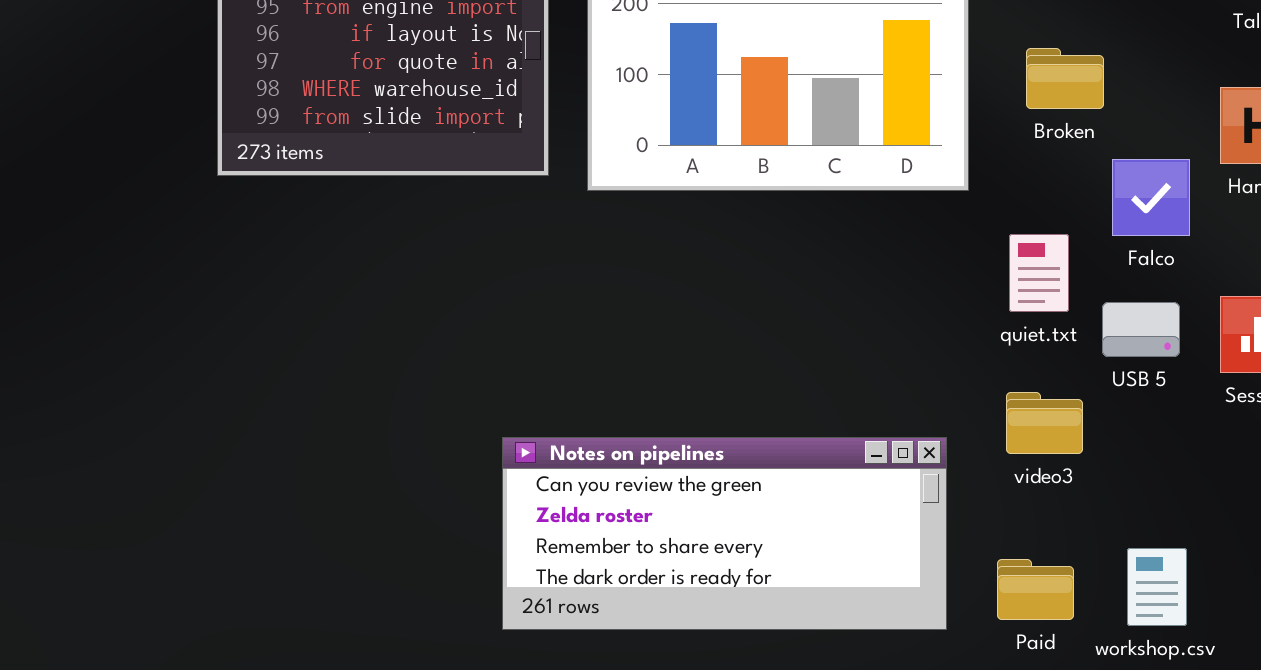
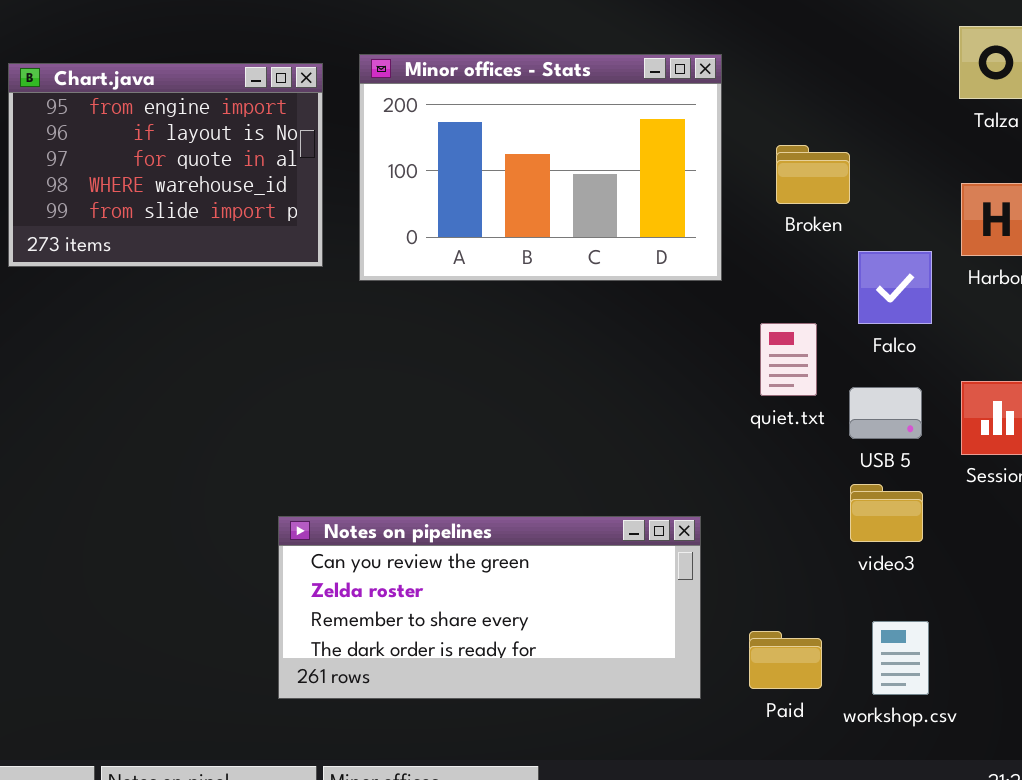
video3: [1006,392,1083,454] -> [850,484,923,542], moved

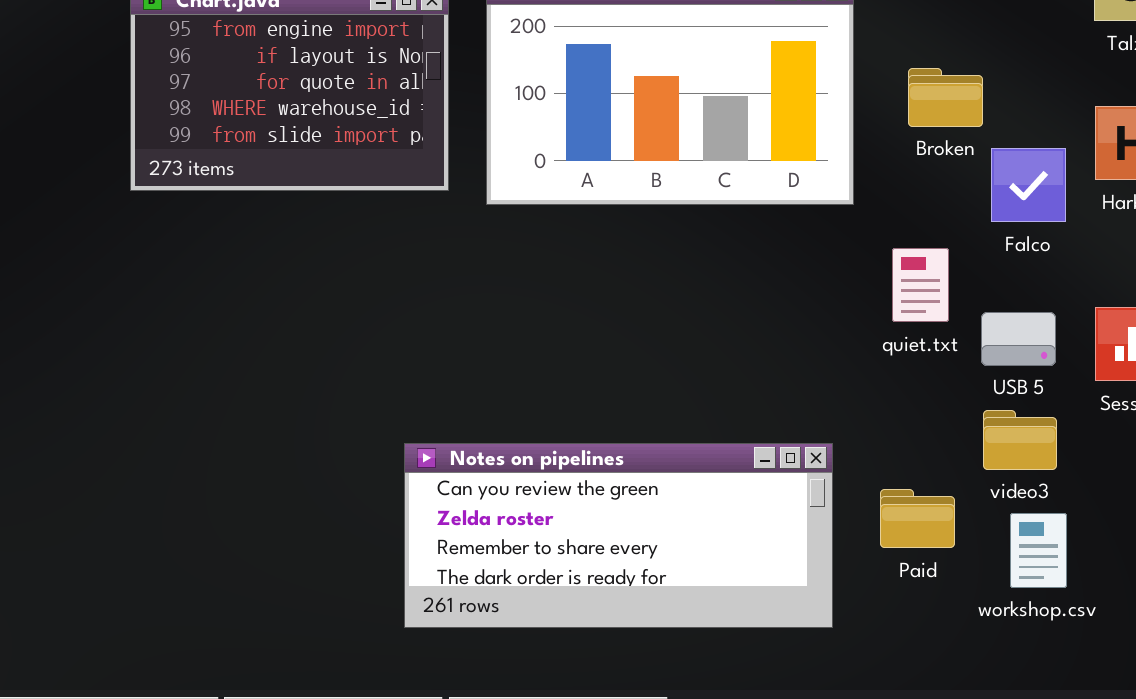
Falco: [858,251,932,324] -> [991,148,1066,222], moved
workshop.csv: [872,621,929,695] -> [1010,513,1067,588], moved
Paid: [749,631,822,689] -> [880,489,955,548], moved

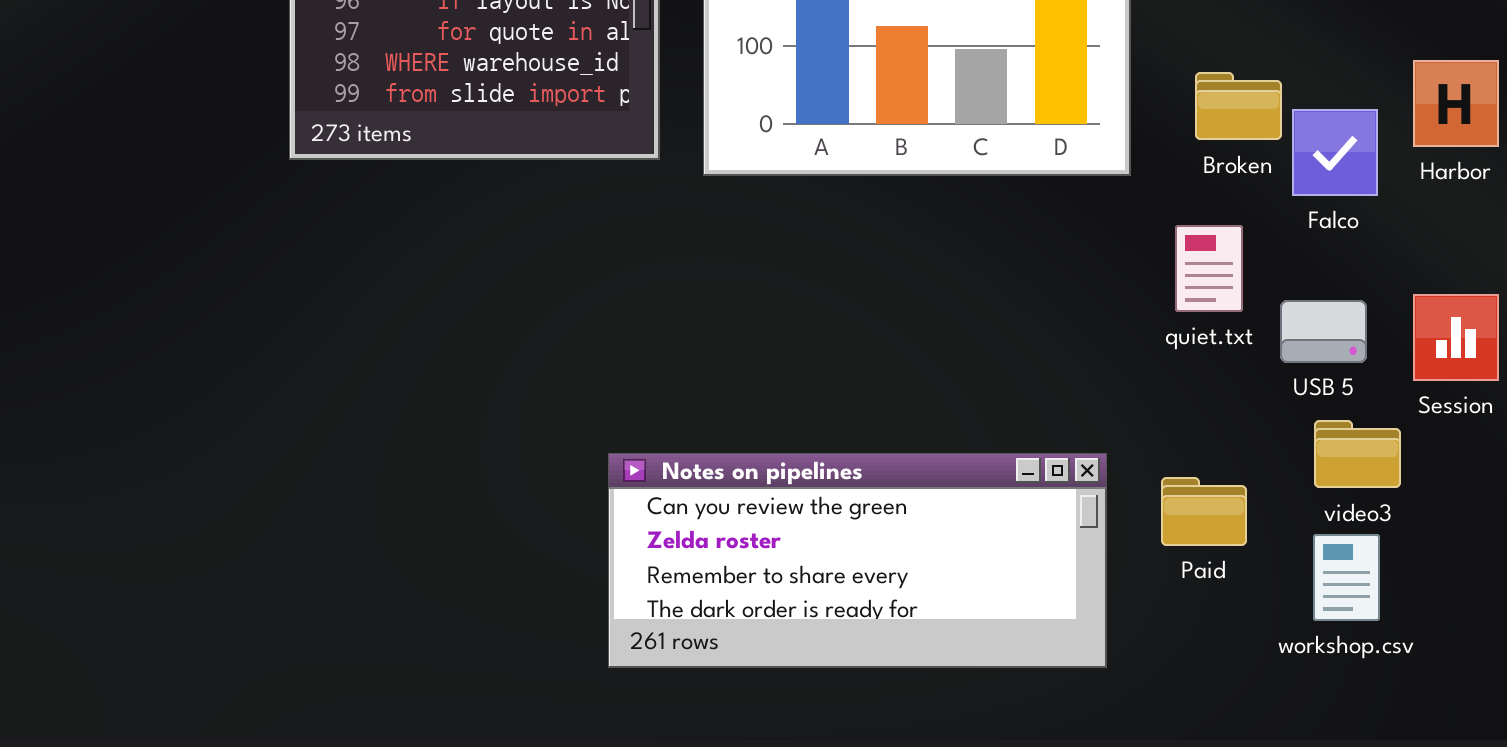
Broken: [908,68,983,127] -> [1195,72,1282,140], moved
video3: [983,410,1057,470] -> [1314,420,1401,488], moved
Paid: [880,489,955,548] -> [1161,477,1247,546], moved

